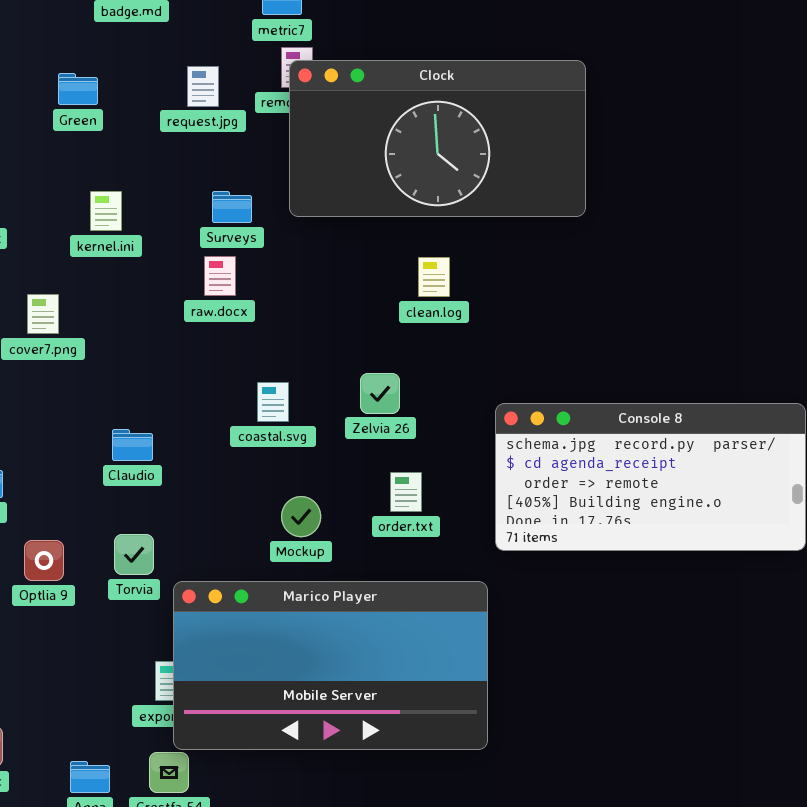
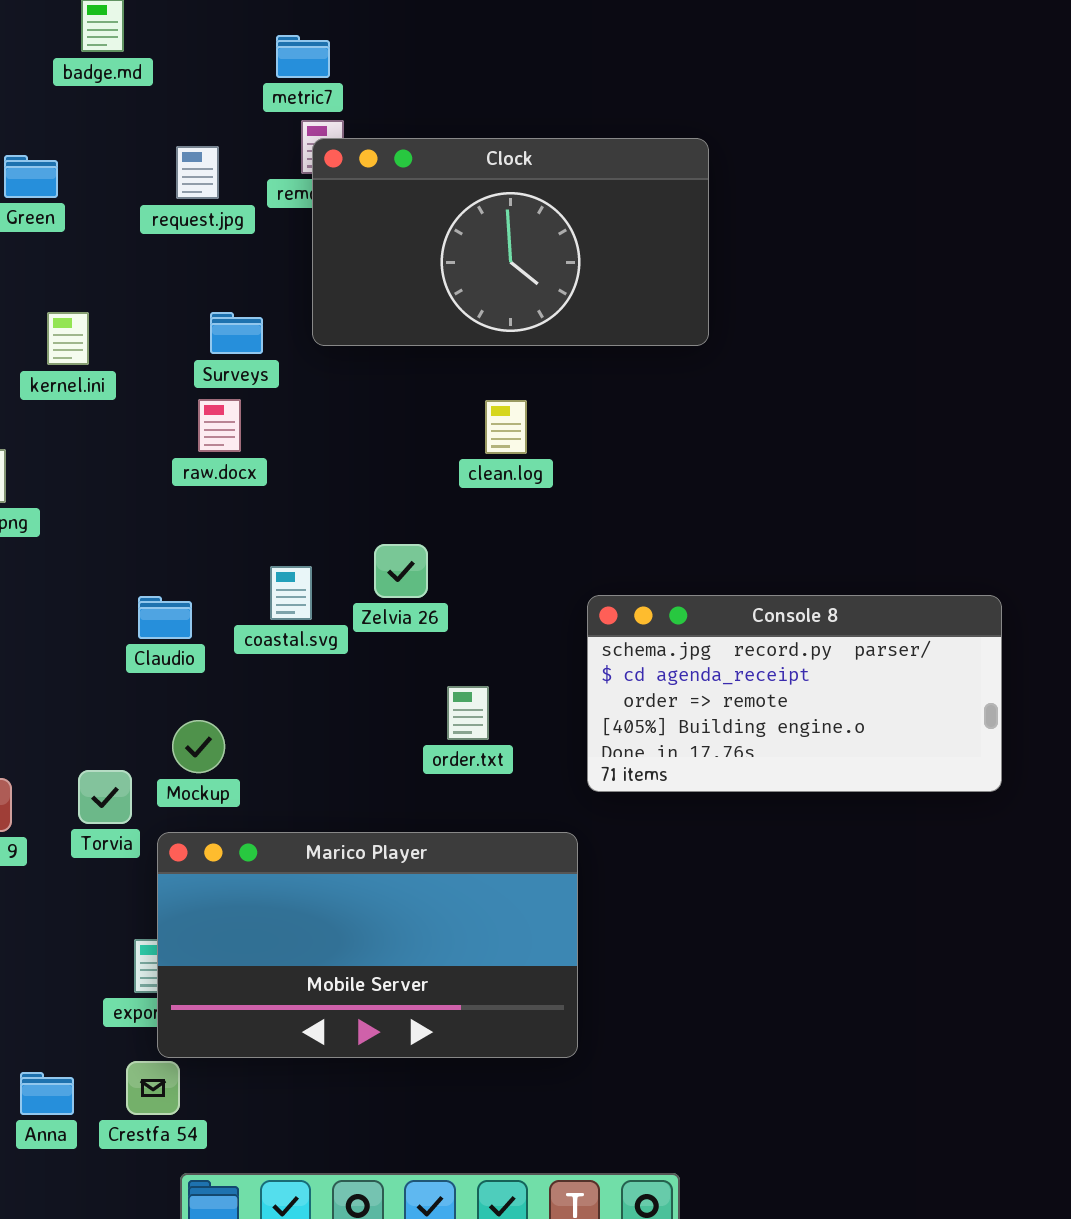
Zelvia 26: [360,373,400,414] -> [374,544,428,598], moved
Claudio: [112,429,153,461] -> [138,596,192,639], moved
Mockup: [281,496,321,537] -> [172,720,225,773], moved

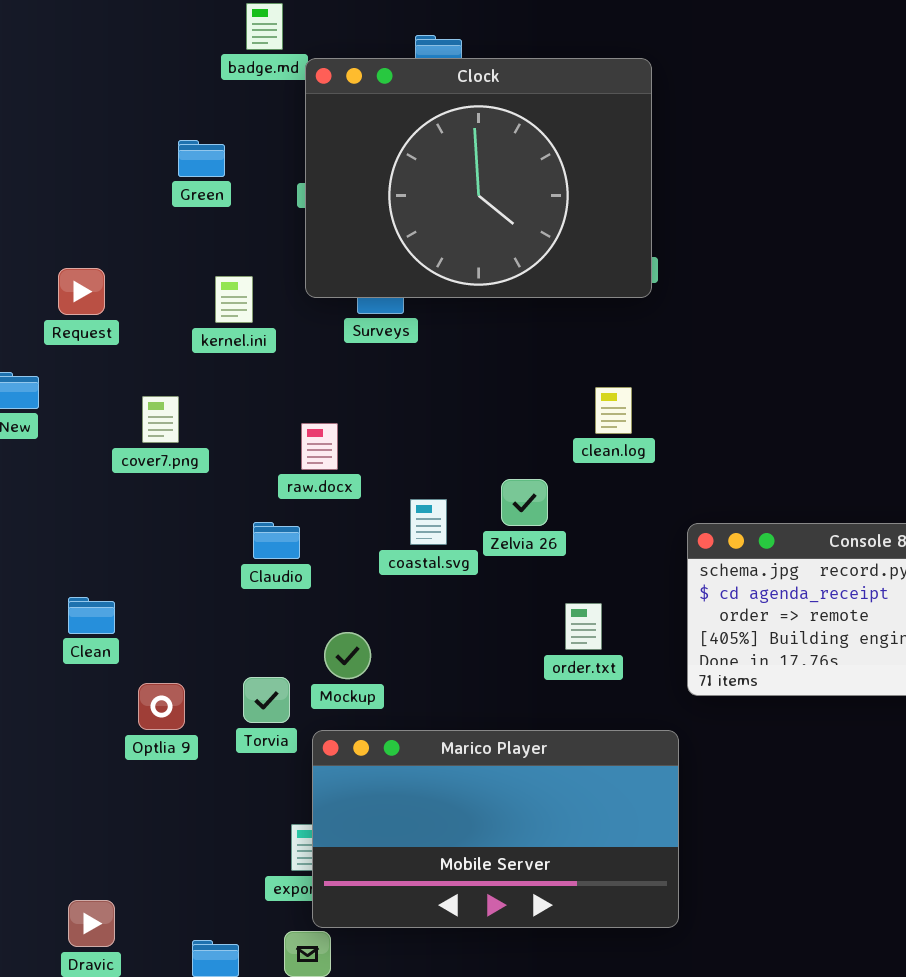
Clock: [312,138,709,346] -> [305,58,652,298], moved, resized
raw.docx: [198,399,241,452] -> [301,423,338,470], moved
clean.log: [485,400,527,454] -> [595,387,632,434], moved
Claudio: [138,596,192,639] -> [253,522,300,559], moved

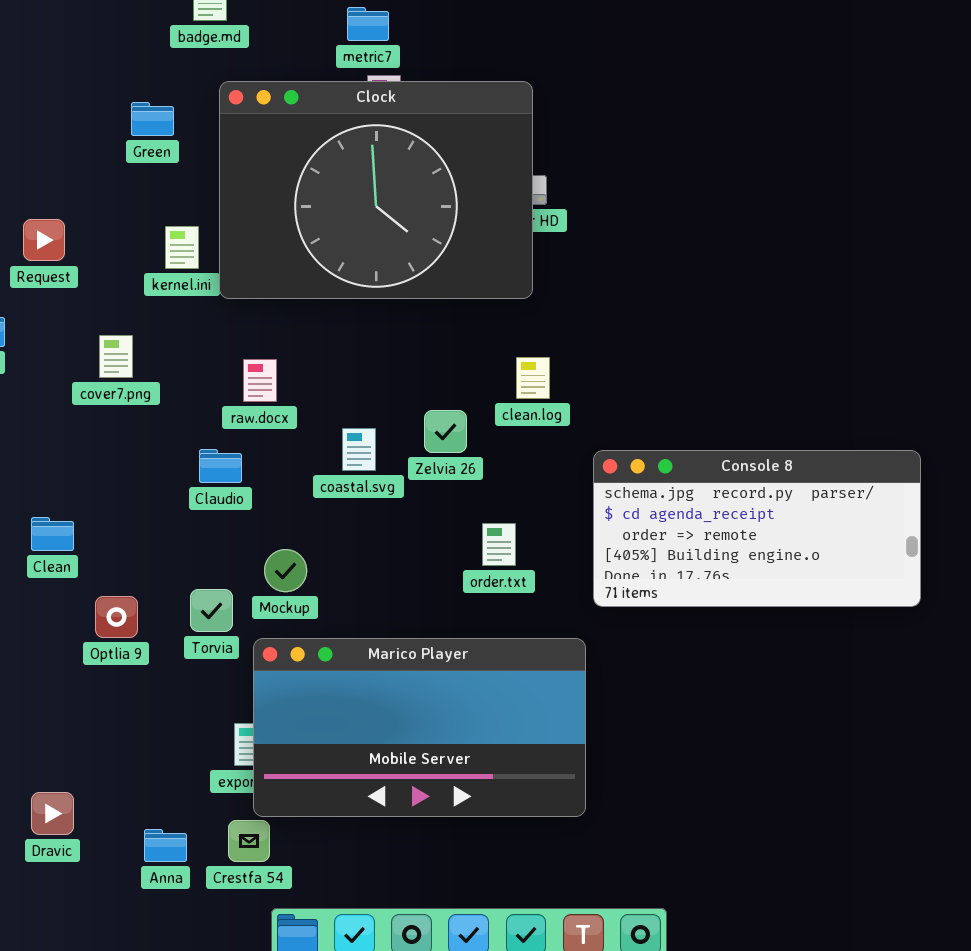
Clock: [305,58,652,298] -> [219,81,533,299], moved
clean.log: [595,387,632,434] -> [516,357,550,399], moved

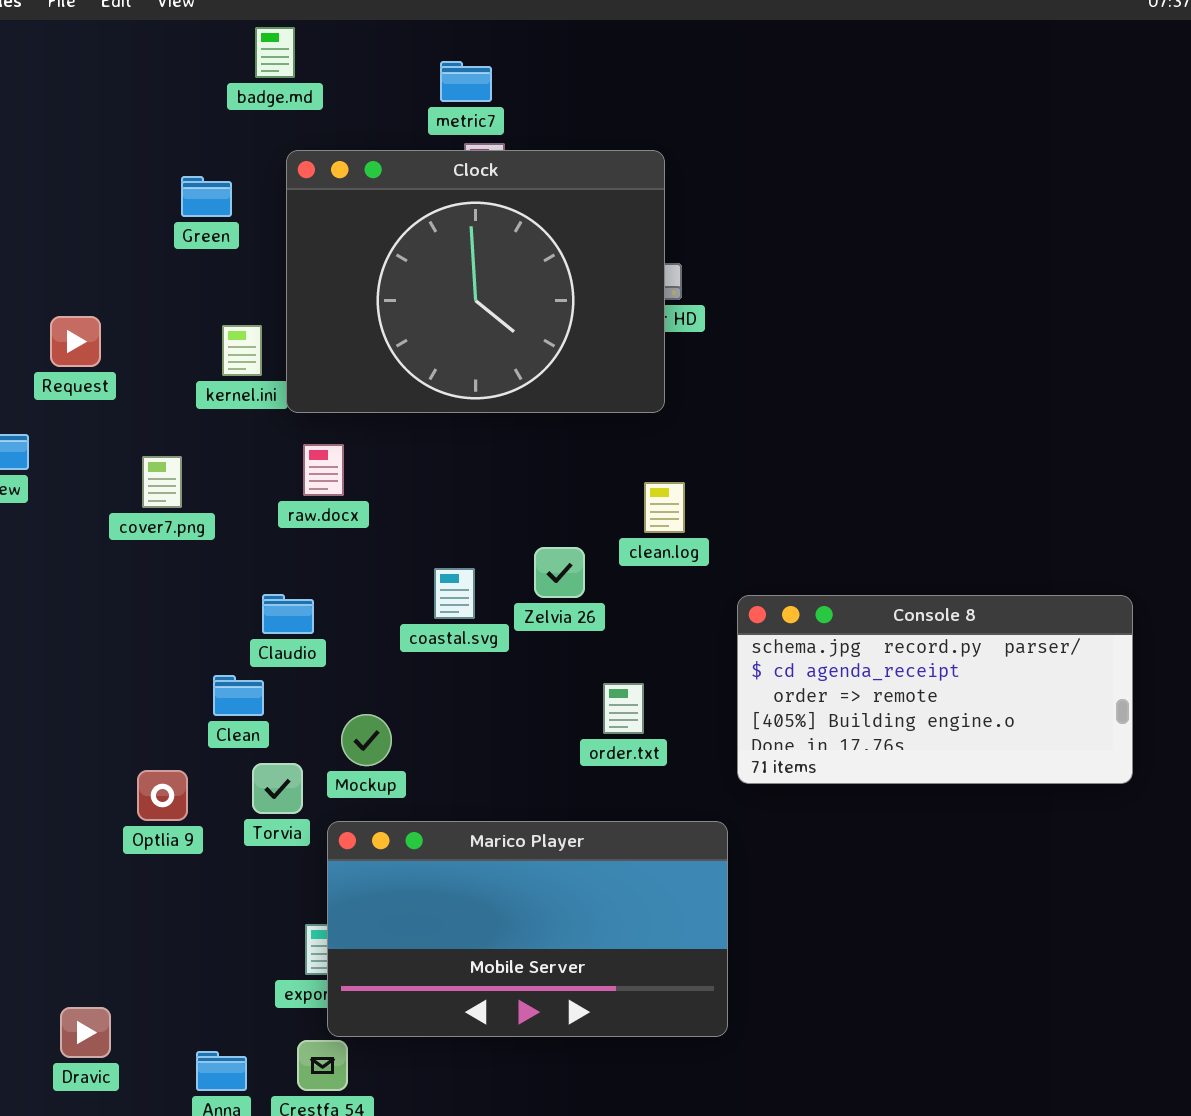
raw.docx: [243,359,277,402] -> [303,444,344,496], moved
Clean: [31,517,74,551] -> [213,675,264,716], moved

